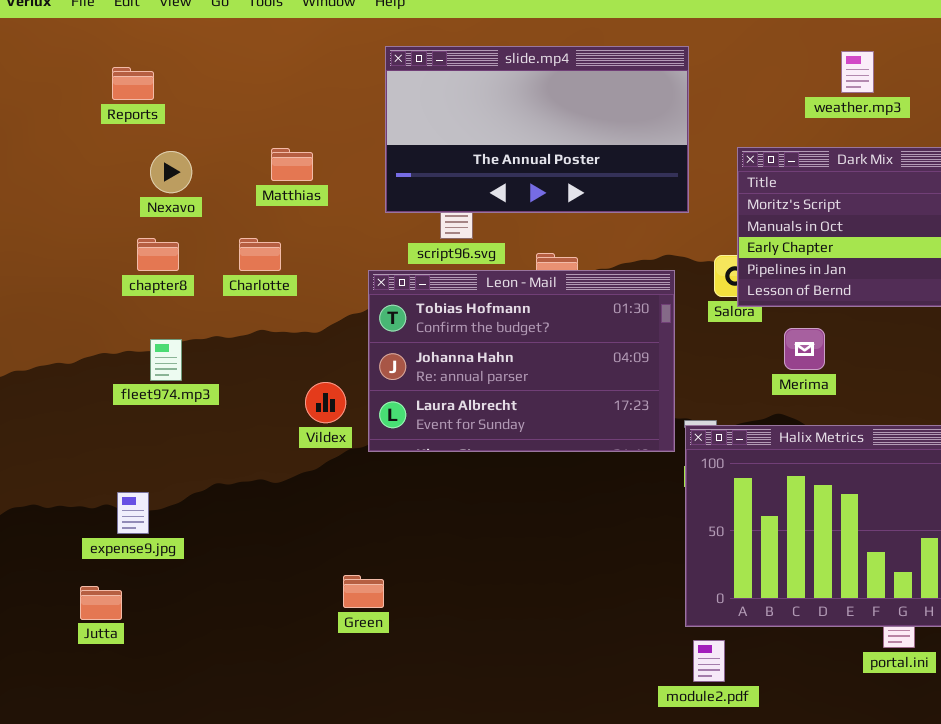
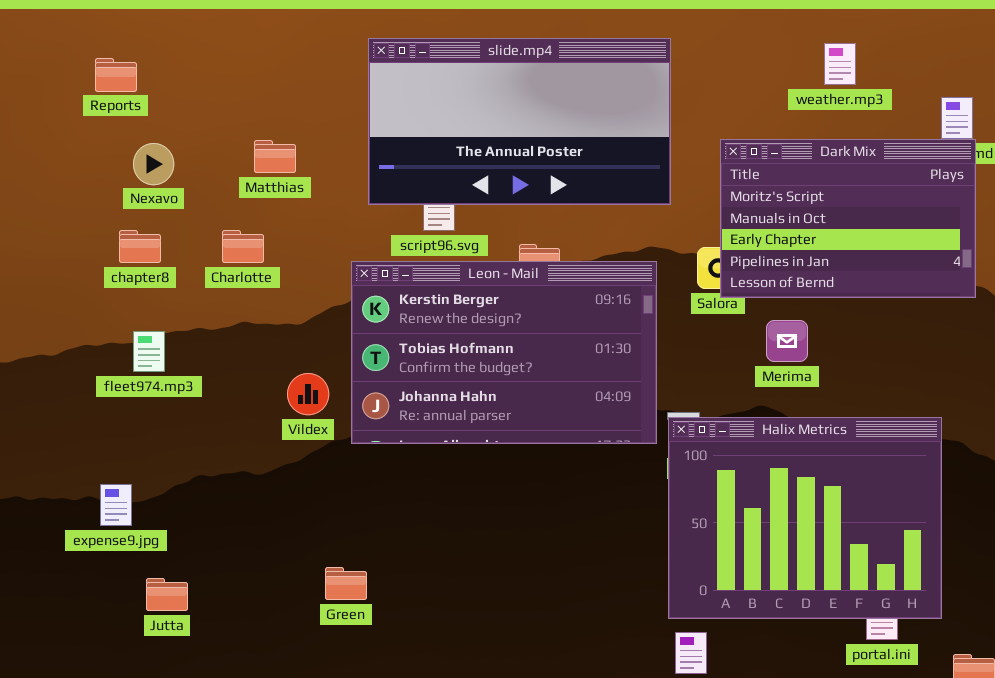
Leon - Mail: [368,270,675,452] -> [351,261,657,444], scrolled up 1 row
Jutta: [80,586,122,620] -> [146,578,188,611], moved

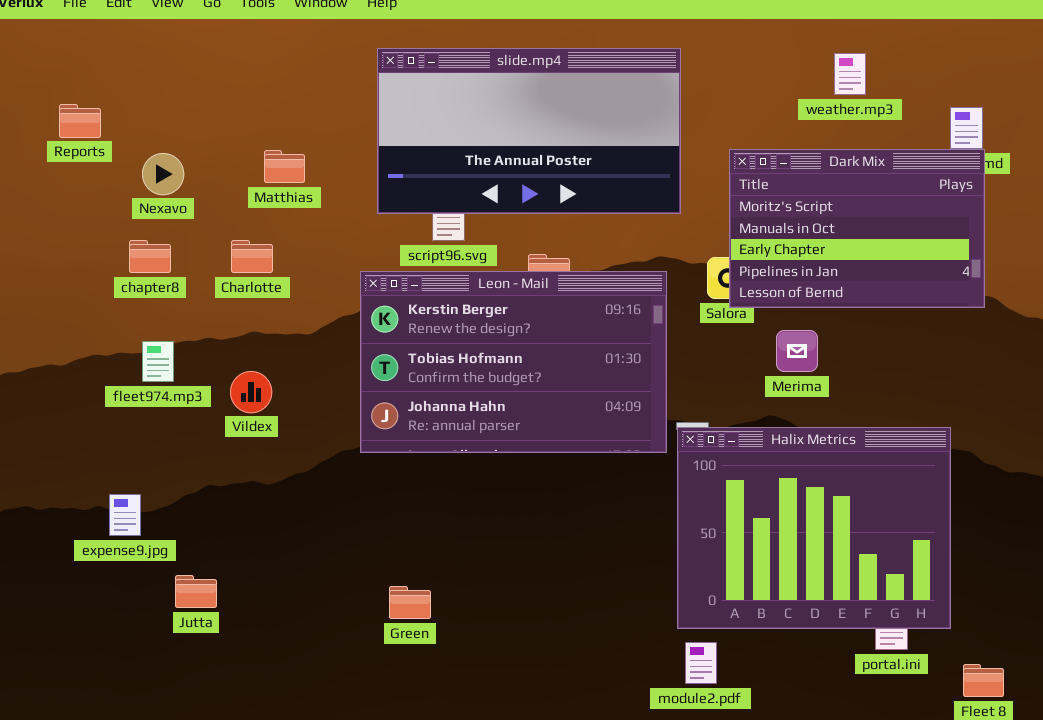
Reports: [95,58,137,92] -> [59,104,101,138], moved
Vildex: [287,373,329,415] -> [230,371,272,413], moved
Green: [325,567,367,600] -> [389,586,431,619], moved
Jutta: [146,578,188,611] -> [175,575,217,608], moved

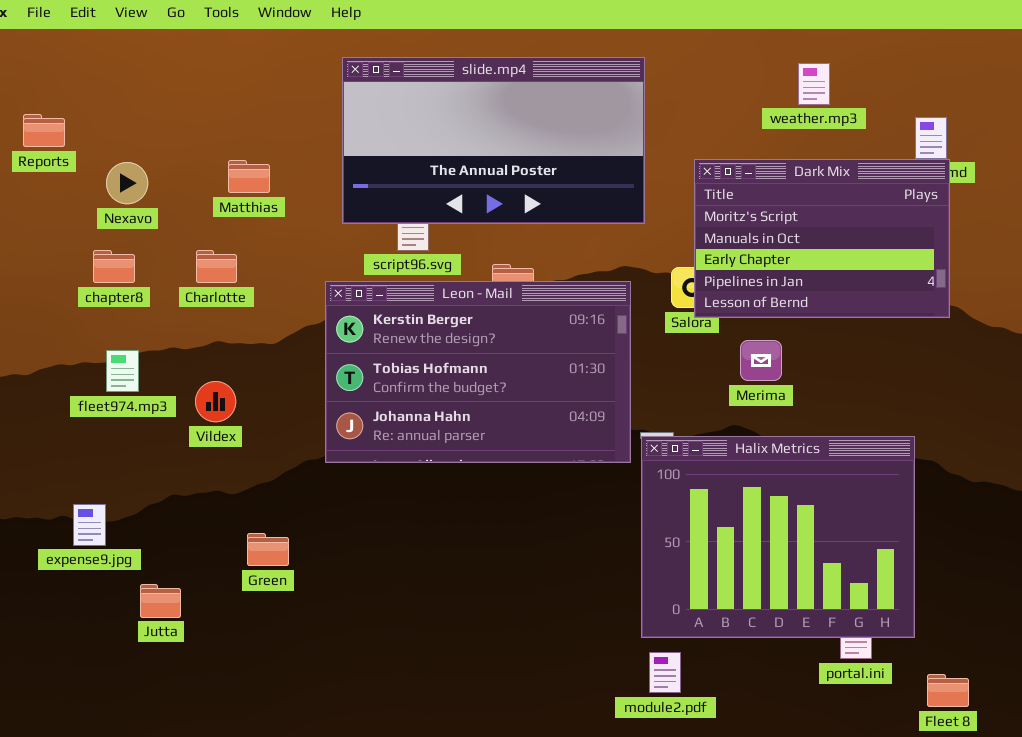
Green: [389,586,431,619] -> [247,533,289,566], moved

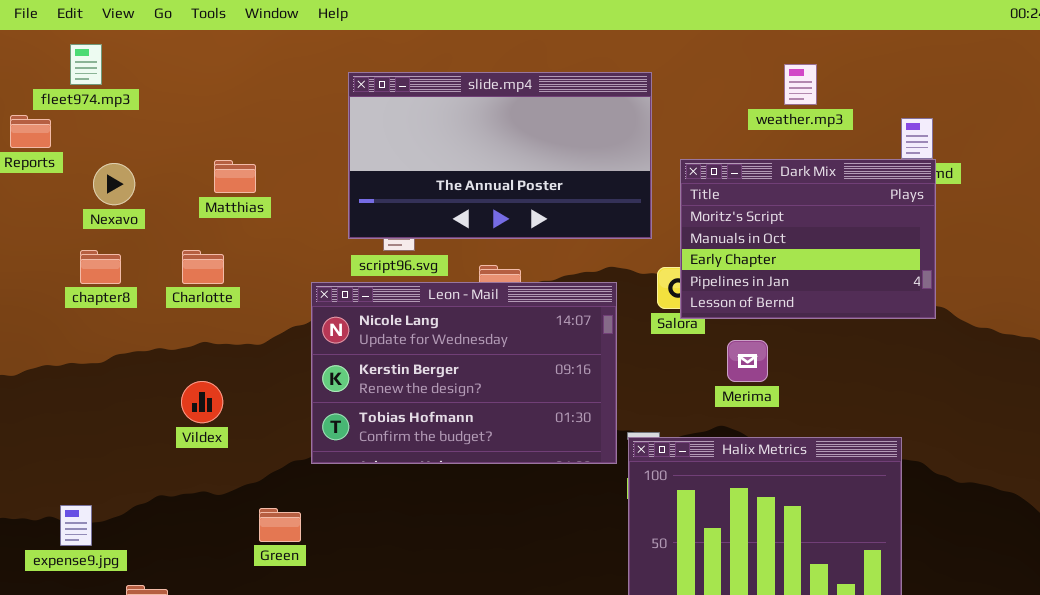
slide.mp4: [342,57,645,224] -> [348,72,652,239], moved
Leon - Mail: [325,281,631,463] -> [311,282,617,464], scrolled up 1 row
fleet974.mp3: [106,350,139,392] -> [70,44,102,85], moved
Green: [247,533,289,566] -> [259,508,301,542], moved

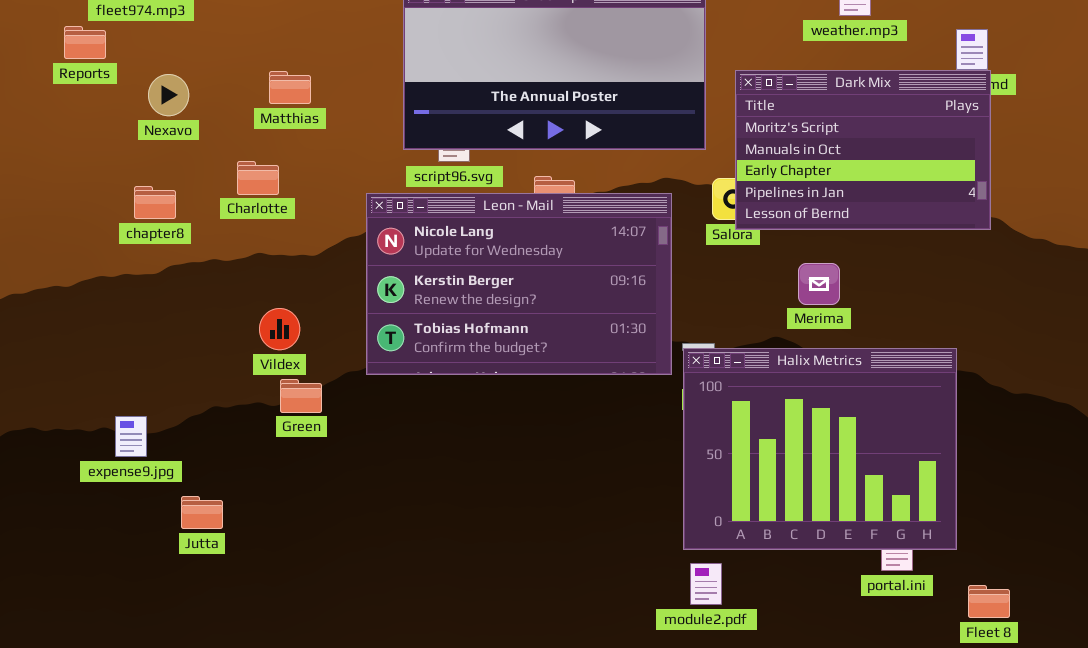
chapter8: [80,250,121,284] -> [134,186,176,219], moved
Merima: [727,340,768,382] -> [798,263,840,305], moved
Vildex: [181,381,223,423] -> [259,308,300,350], moved
Green: [259,508,301,542] -> [280,379,322,413], moved

